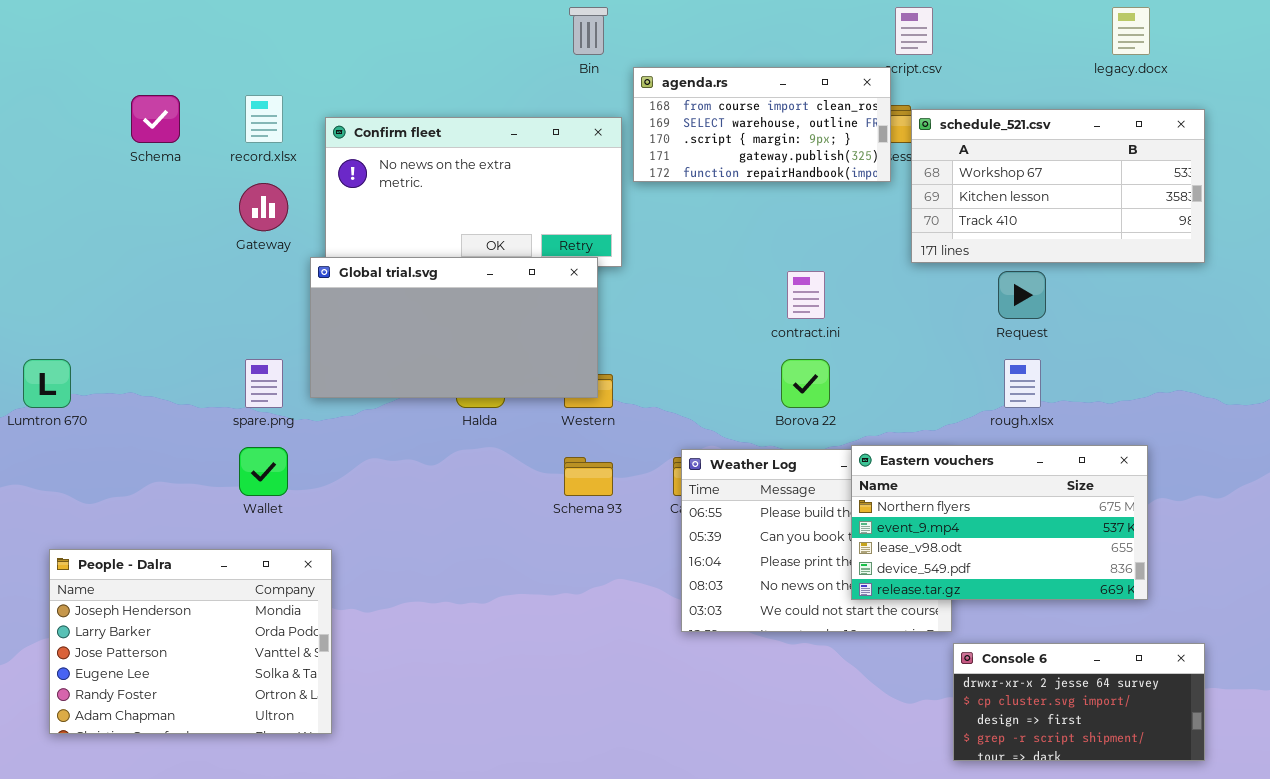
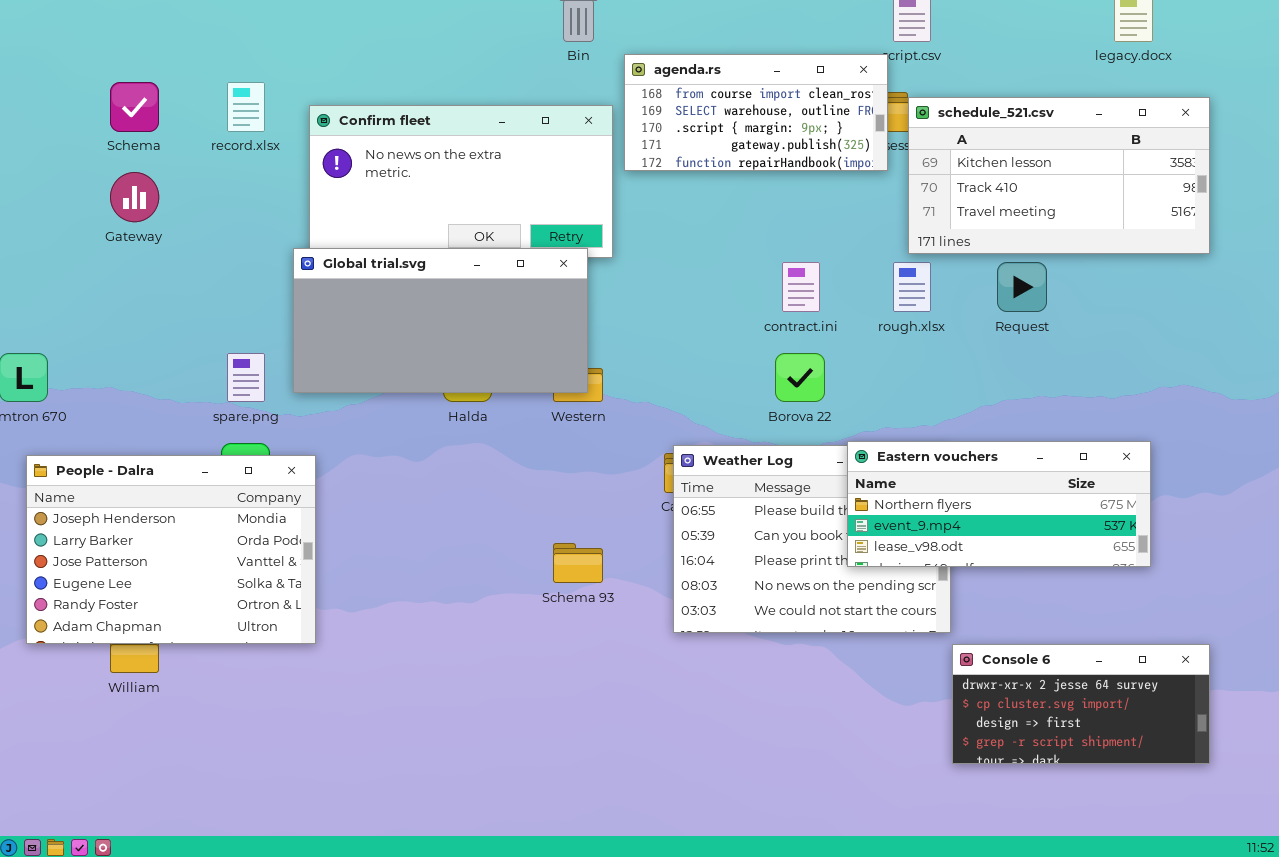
schedule_521.csv: [911,109,1205,263] -> [908,97,1210,254], scrolled down 1 row
Gateway: [239,183,288,231] -> [110,172,159,222], moved
rough.xlsx: [1004,359,1041,408] -> [893,262,931,312], moved
Eastern vouchers: [851,445,1148,600] -> [847,441,1151,567], resized
Schema 93: [564,457,613,496] -> [553,543,603,583], moved
People - Dalra: [49,549,332,734] -> [26,455,316,644], moved

